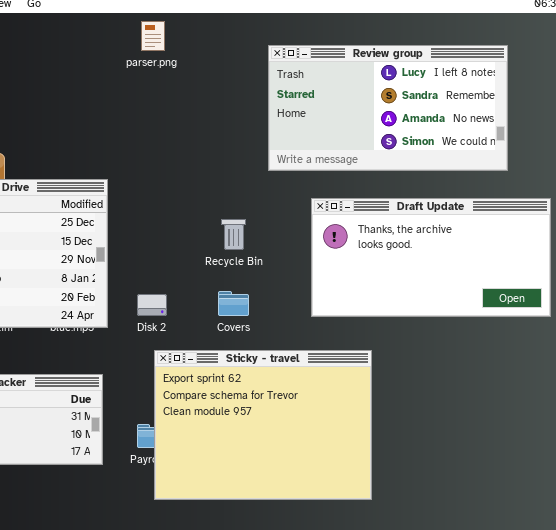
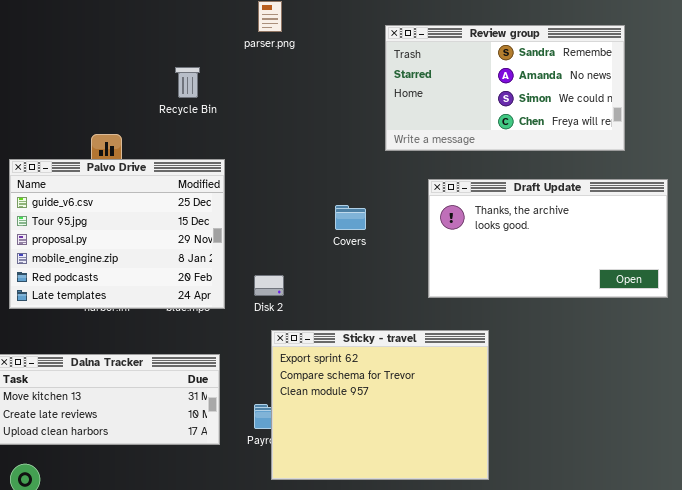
Review group: [268,45,508,171] -> [385,25,625,151], scrolled down 1 row
Recycle Bin: [221,219,246,250] -> [175,67,200,98], moved
Covers: [218,291,249,316] -> [335,205,366,230], moved

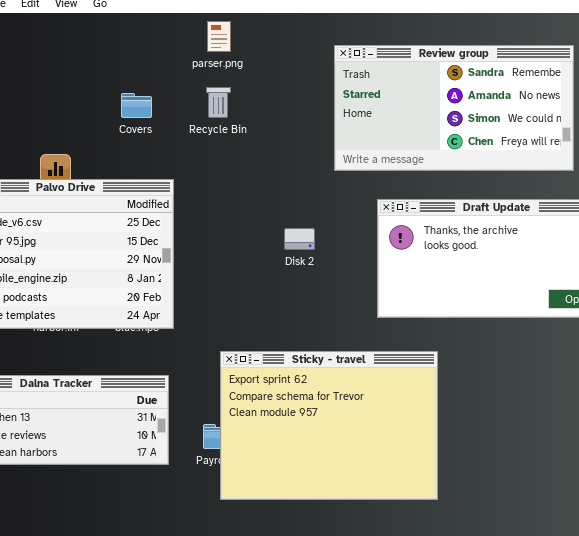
Recycle Bin: [175,67,200,98] -> [206,87,231,118], moved
Covers: [335,205,366,230] -> [121,93,152,118], moved
Disk 2: [254,275,284,296] -> [284,228,315,250], moved

